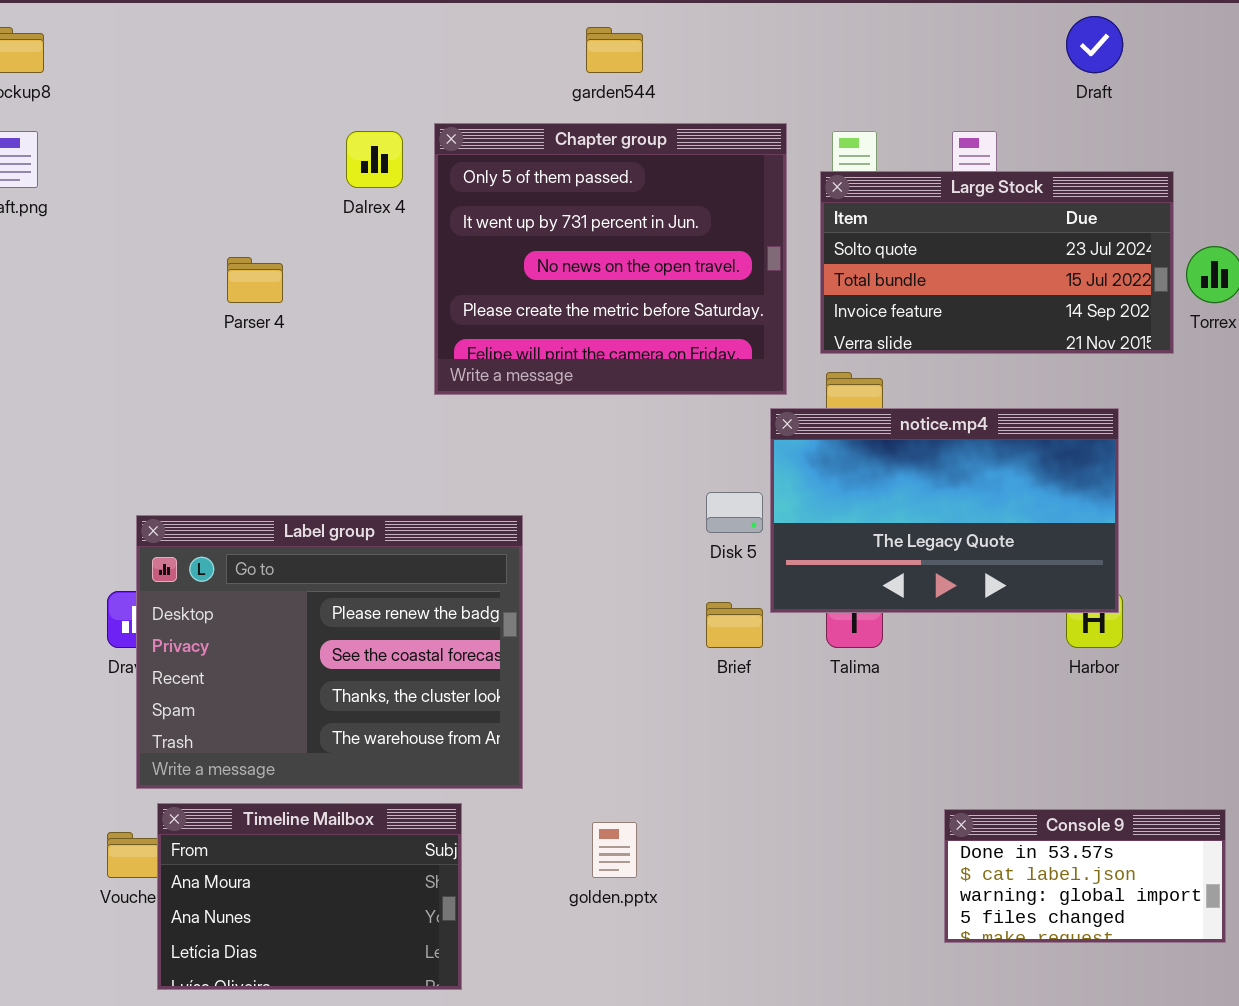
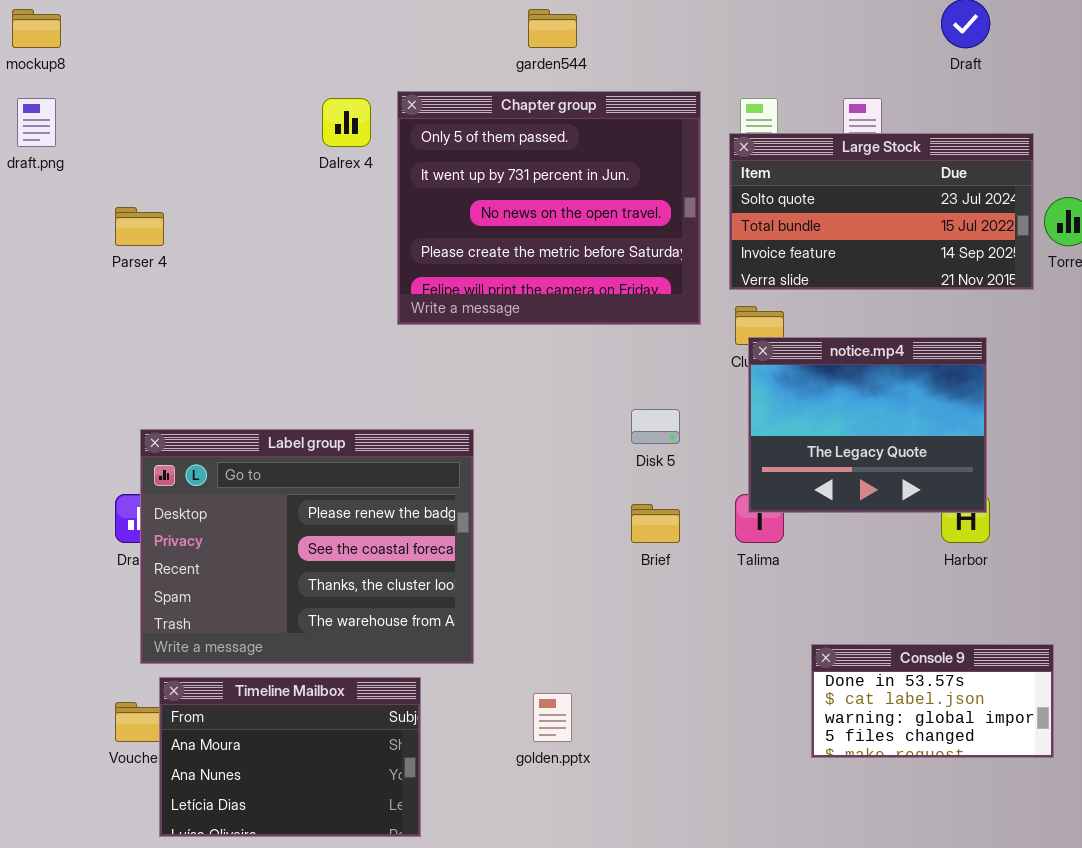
Parser 4: [227,257,283,303] -> [115,207,164,246], moved
notice.mp4: [770,408,1119,613] -> [748,337,987,513], resized
Console 9: [944,809,1226,943] -> [811,644,1054,758], moved

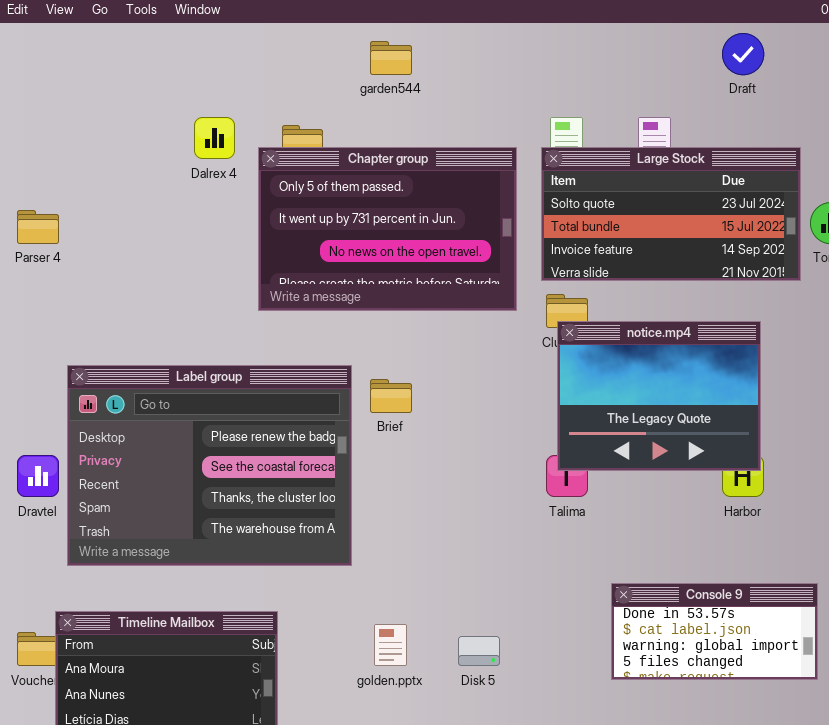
Chapter group: [397,91,701,325] -> [258,147,517,311], resized
Disk 5: [631,409,680,444] -> [458,636,500,666], moved
Label group: [140,429,474,664] -> [67,365,352,566], moved
Brief: [631,504,680,543] -> [370,379,412,413], moved

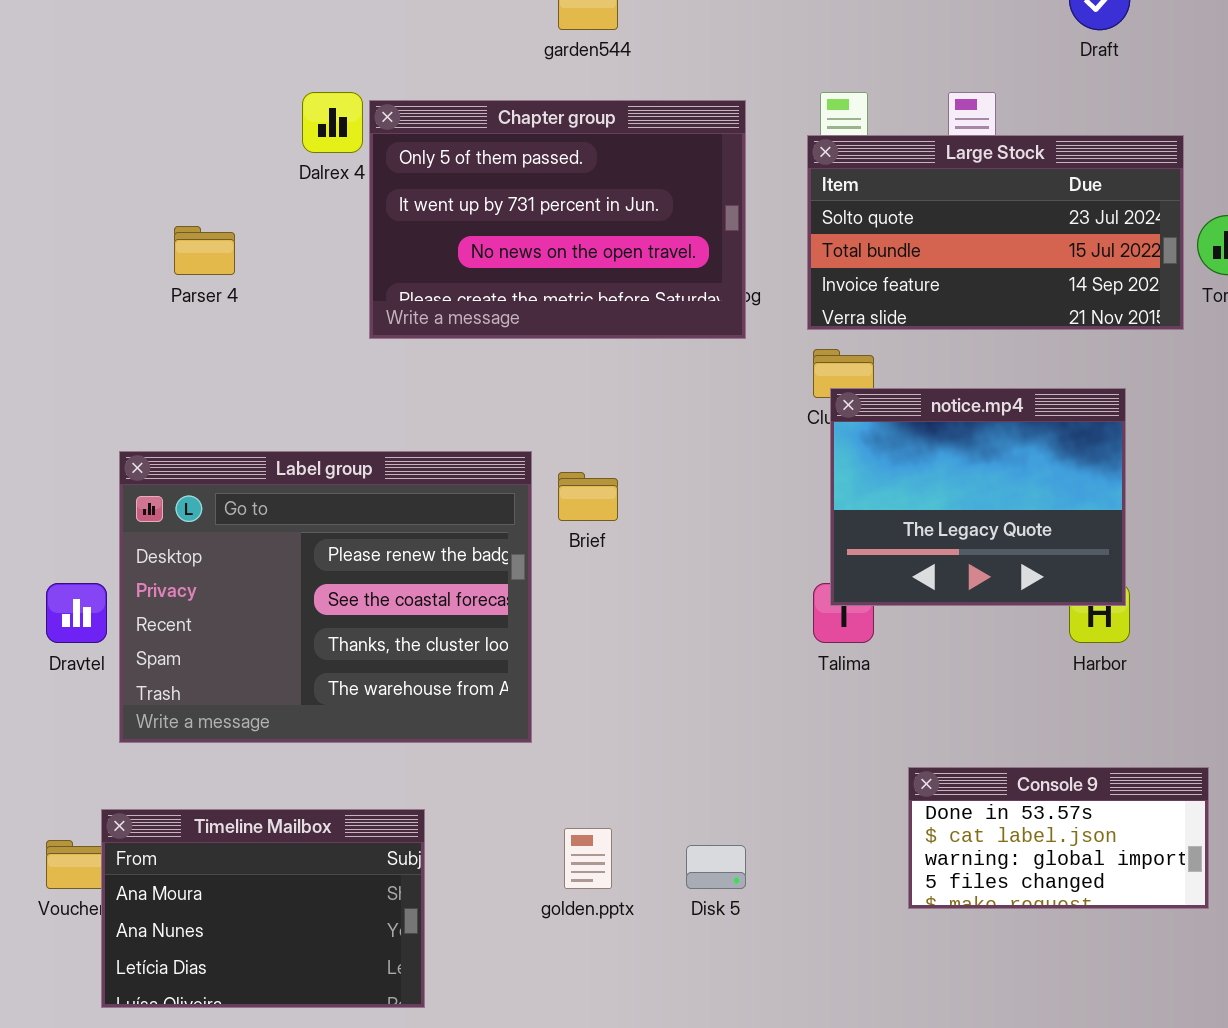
Chapter group: [258,147,517,311] -> [369,100,746,339], moved
Parser 4: [17,210,59,244] -> [174,226,235,275], moved

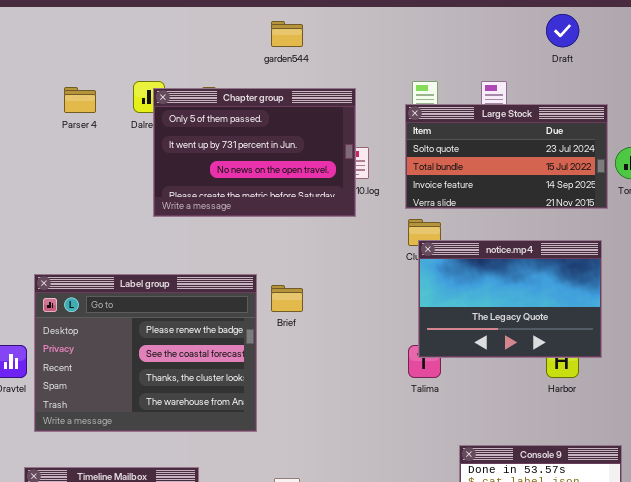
Chapter group: [369,100,746,339] -> [153,88,356,217], moved
Parser 4: [174,226,235,275] -> [64,87,96,113], moved
notice.mp4: [830,388,1126,606] -> [418,240,602,358], resized

